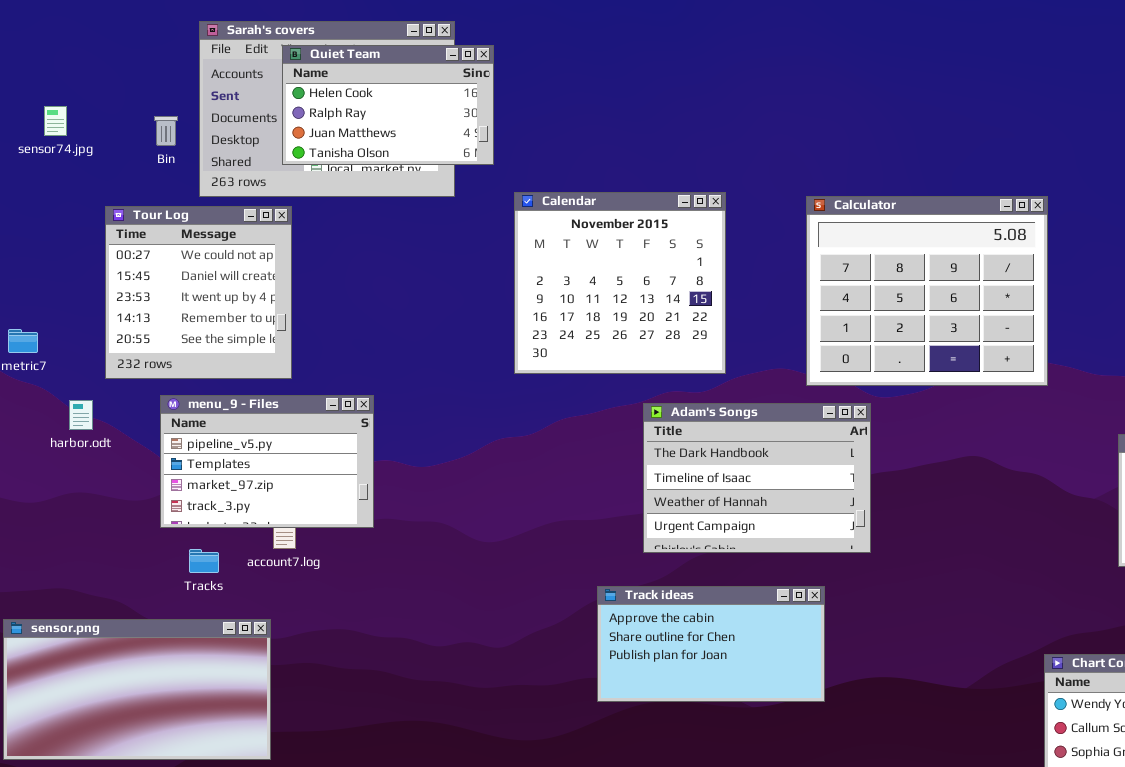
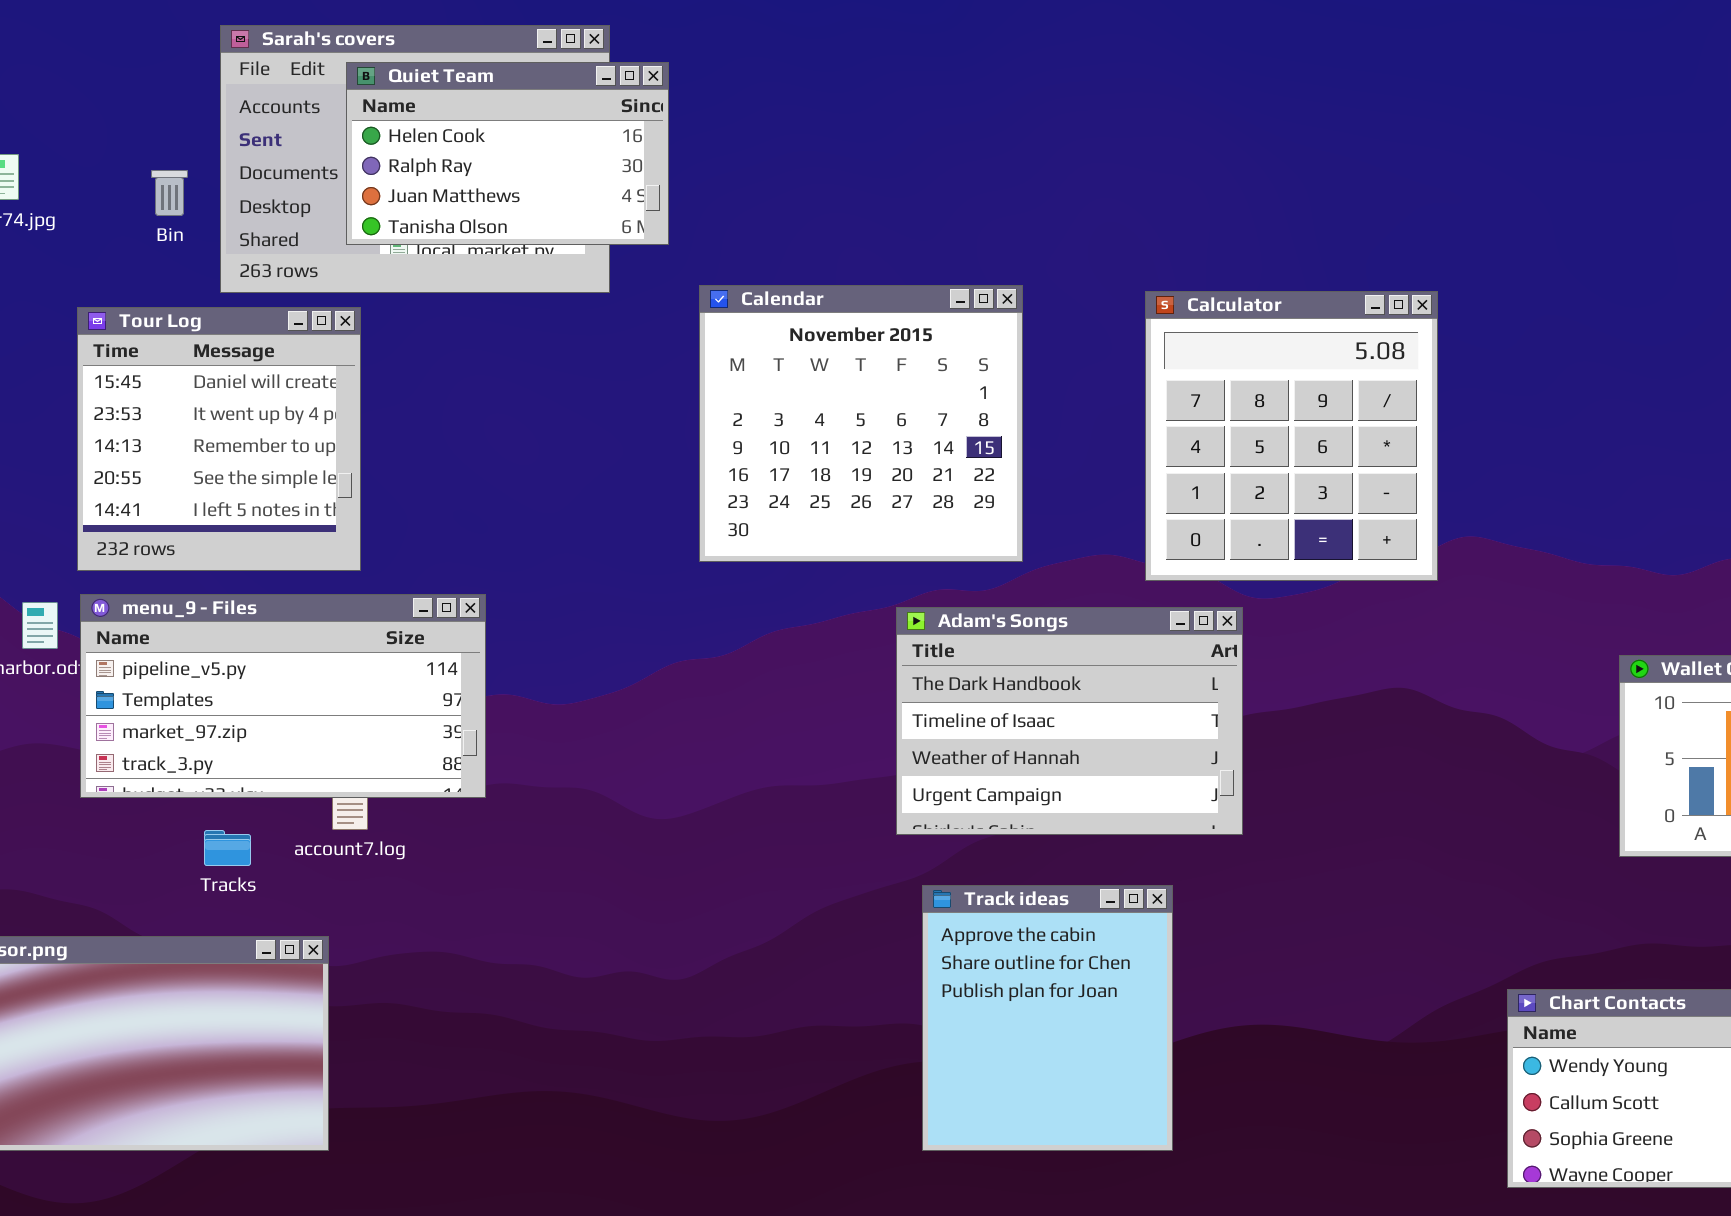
Calculator: [806,196,1048,386] -> [1145,291,1438,581], resized
Tour Log: [105,206,292,379] -> [77,307,361,571], scrolled down 1 row
menu_9 - Files: [160,395,374,528] -> [80,594,486,798], resized
Track ideas: [597,586,825,702] -> [922,885,1173,1151], resized

